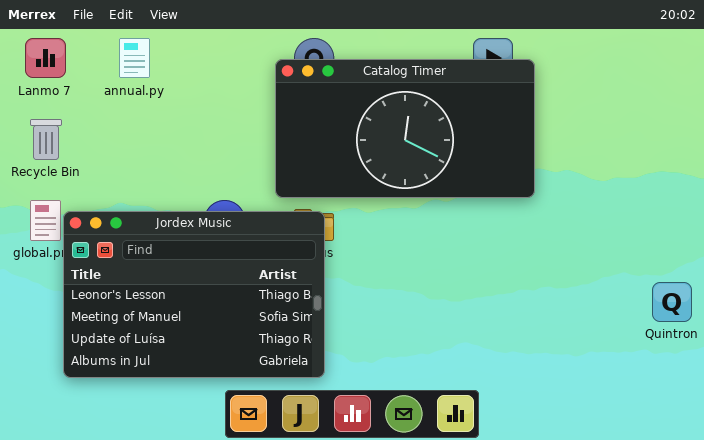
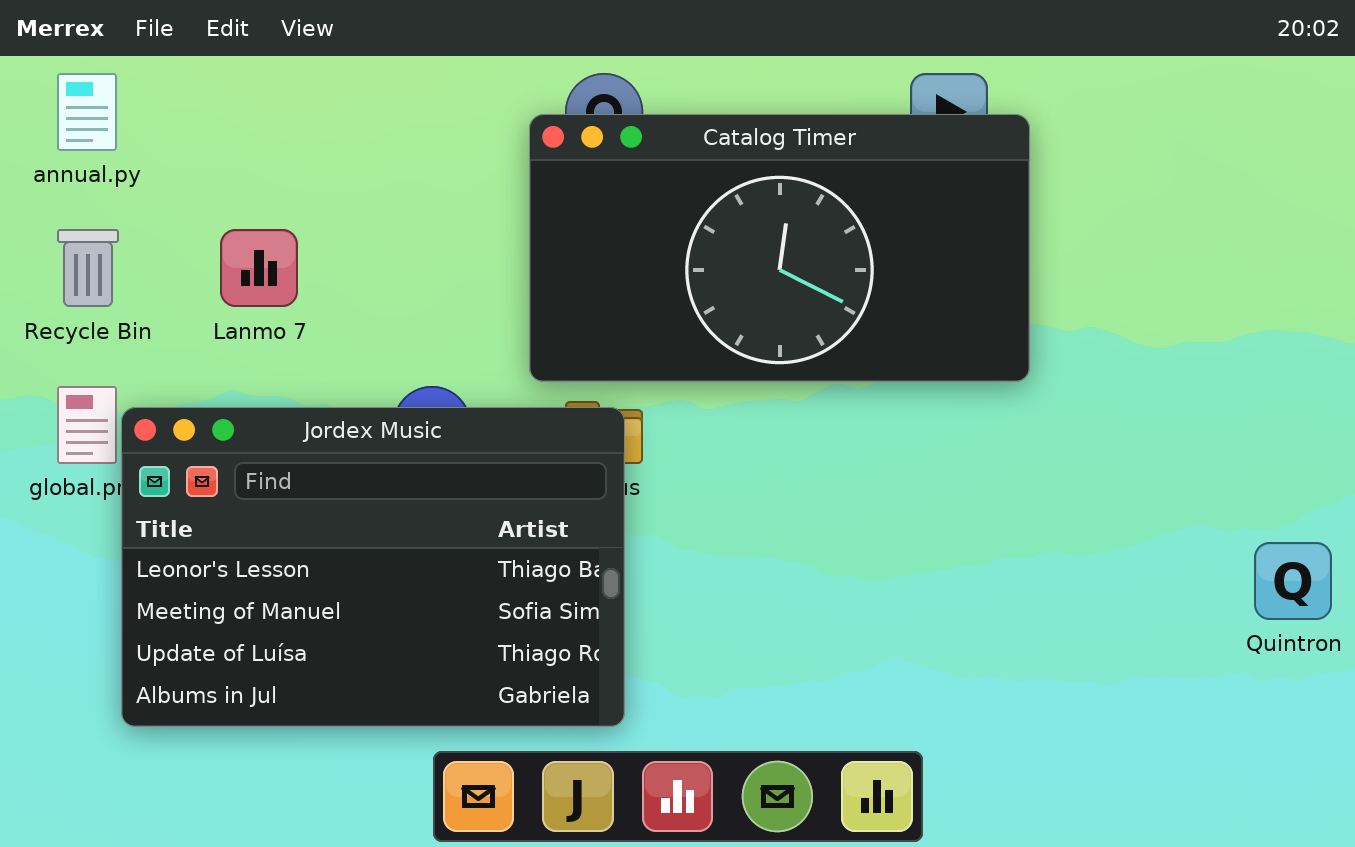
Lanmo 7: [25,38,66,78] -> [220,229,298,307], moved
annual.py: [119,38,150,78] -> [57,73,117,151], moved

